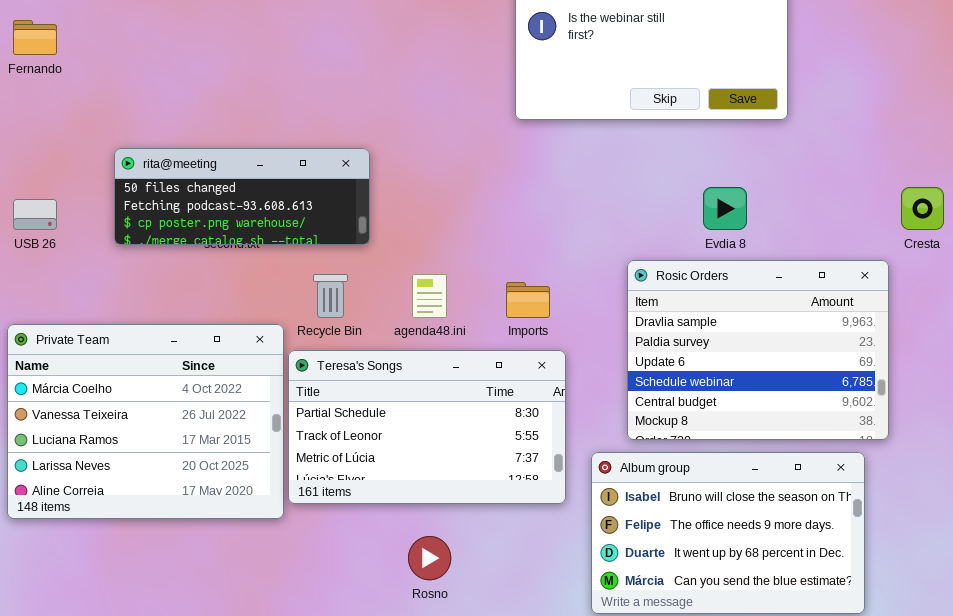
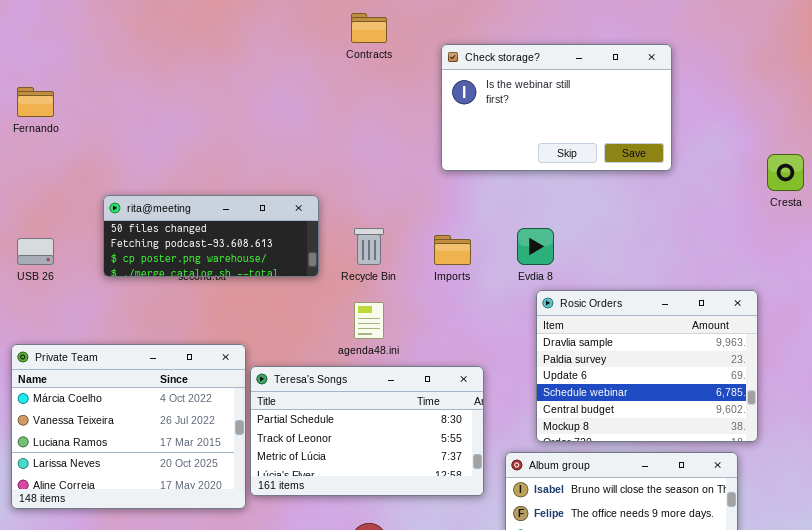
Evdia 8: [703,187,747,230] -> [517,228,554,265], moved
Cresta: [901,187,944,230] -> [767,154,804,191], moved
Recycle Bin: [313,274,348,318] -> [354,228,384,265], moved
Imports: [506,282,550,318] -> [434,235,471,265], moved

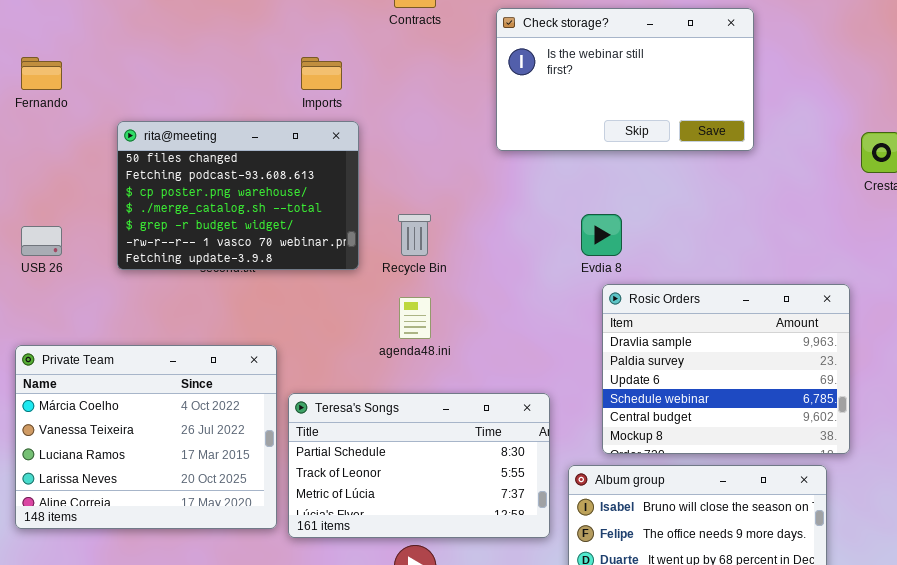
rita@meeting: [103,195,319,277] -> [117,121,359,270], resized
Imports: [434,235,471,265] -> [301,57,342,90], moved
Teresa's Songs: [250,366,484,496] -> [288,393,550,538], moved

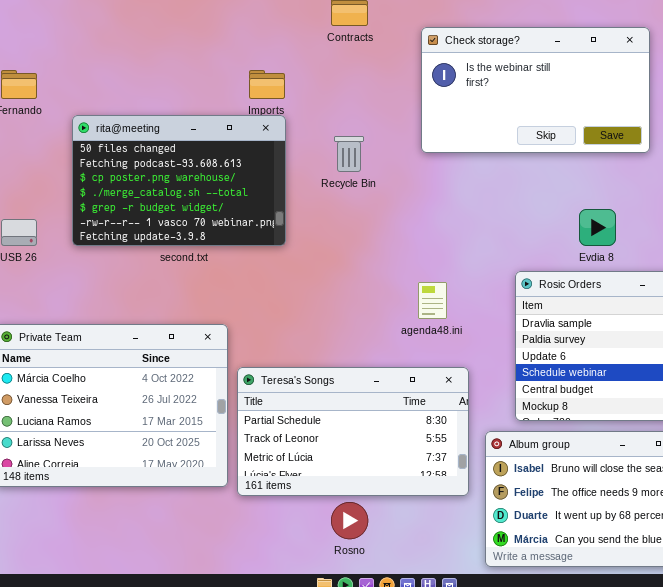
rita@meeting: [117,121,359,270] -> [72,115,286,246], moved
Recycle Bin: [398,214,431,256] -> [334,136,364,172], moved
Evdia 8: [581,214,622,256] -> [579,209,616,246], moved
agenda48.ini: [399,297,431,339] -> [418,282,447,319], moved

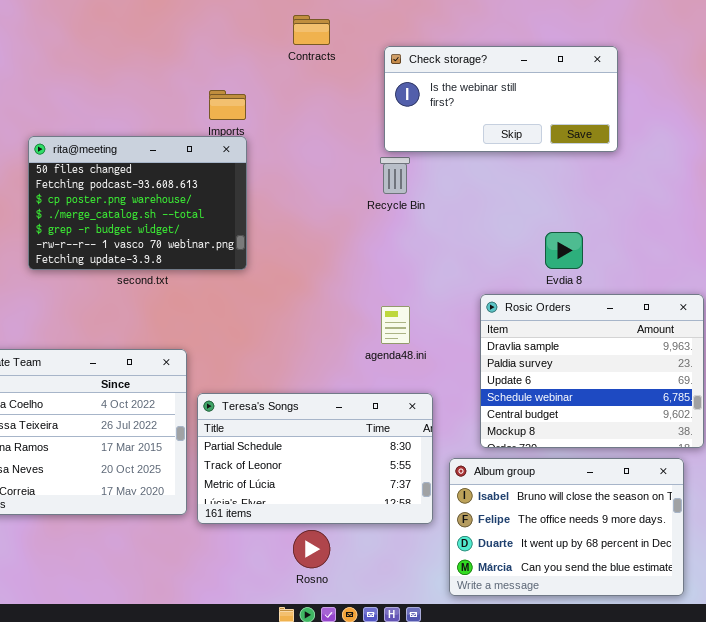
Check storage?: [421,27,650,153] -> [384,46,618,152], resized
Recycle Bin: [334,136,364,172] -> [380,157,410,194], moved

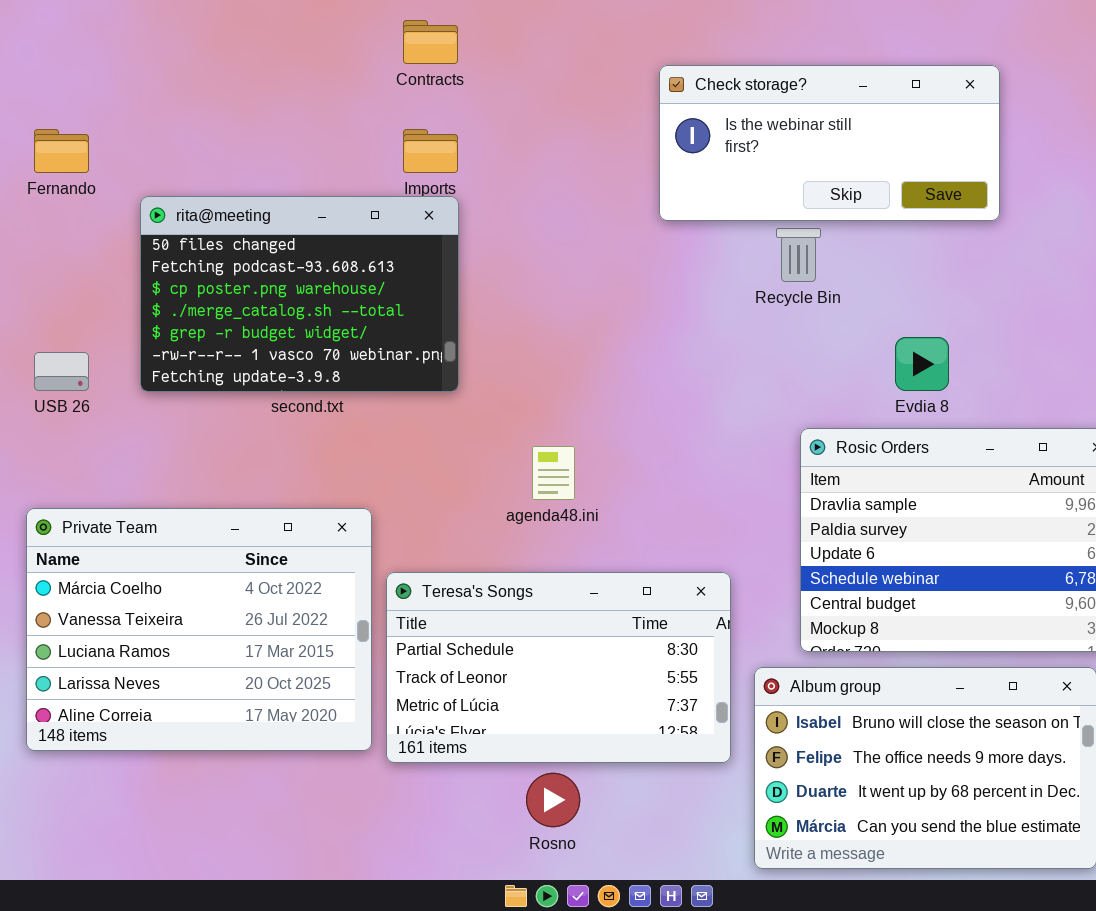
Contracts: [293,15,330,45] -> [403,20,458,64], moved
Recycle Bin: [380,157,410,194] -> [776,228,821,282], moved
agenda48.ini: [381,306,410,344] -> [532,446,575,500], moved

